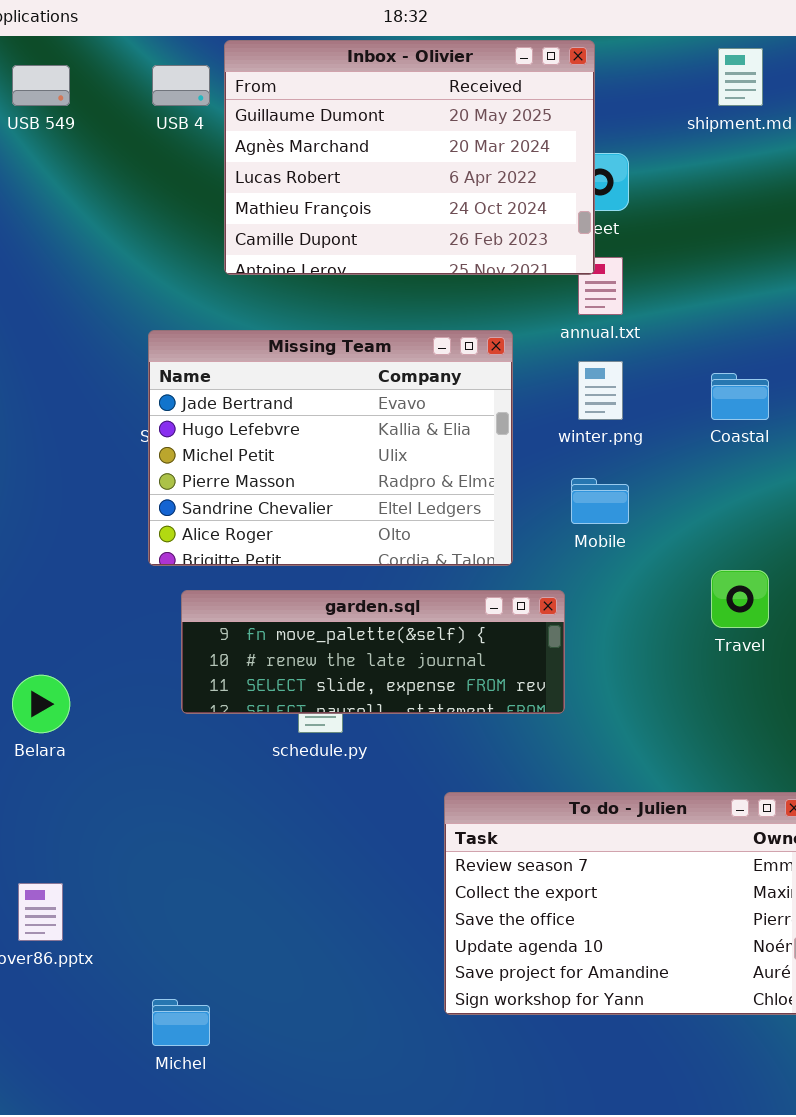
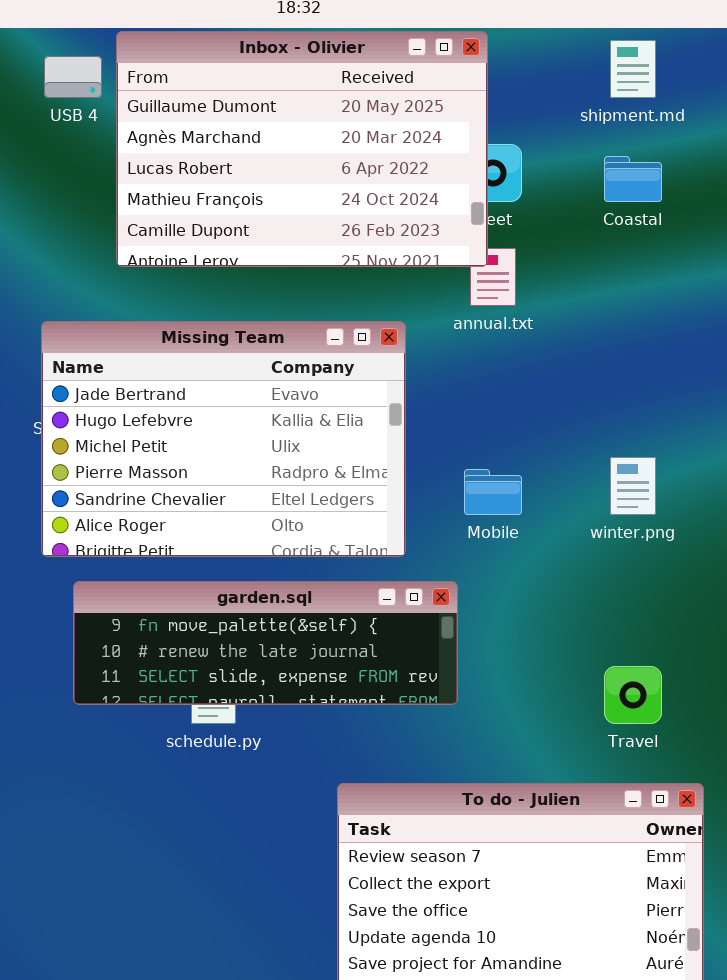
winter.png: [578,361,623,420] -> [610,457,656,515], moved
Coastal: [711,373,769,420] -> [604,156,662,202], moved
Travel: [711,570,769,628] -> [604,666,662,724], moved

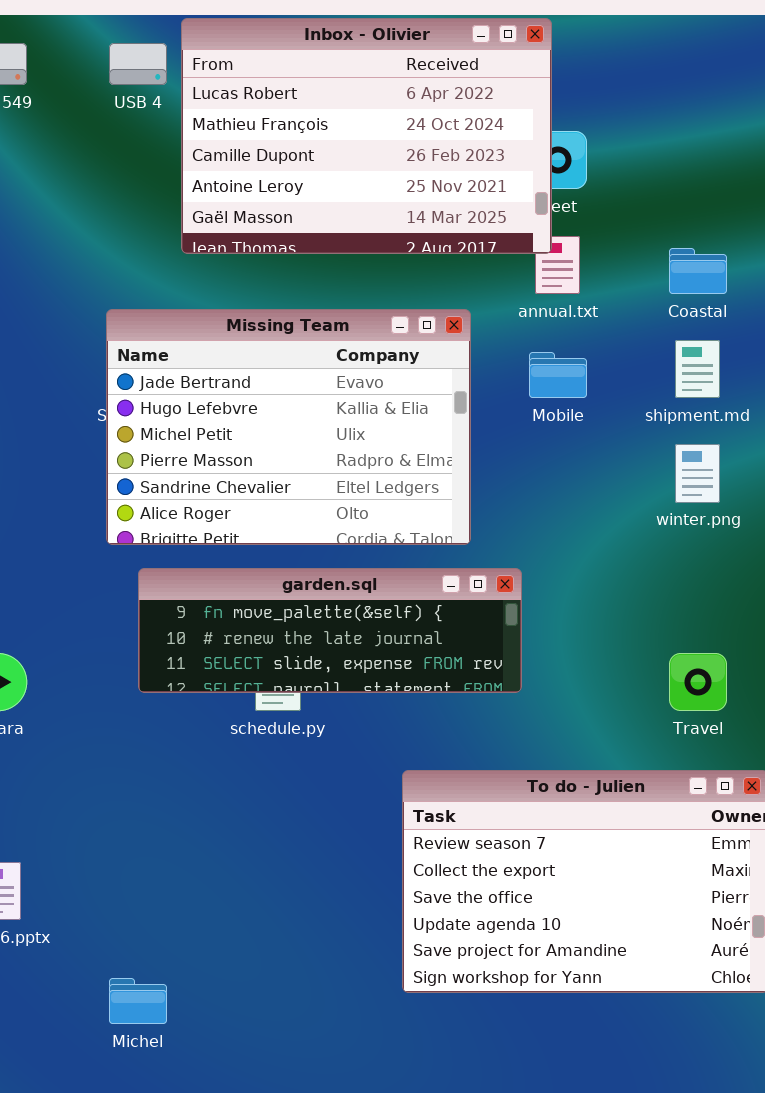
Inbox - Olivier: [116,31,488,267] -> [181,18,552,254], scrolled down 2 rows
shipment.md: [610,40,656,98] -> [675,340,720,398], moved
Coastal: [604,156,662,202] -> [669,248,727,294], moved
Mobile: [464,469,522,515] -> [529,352,587,398], moved

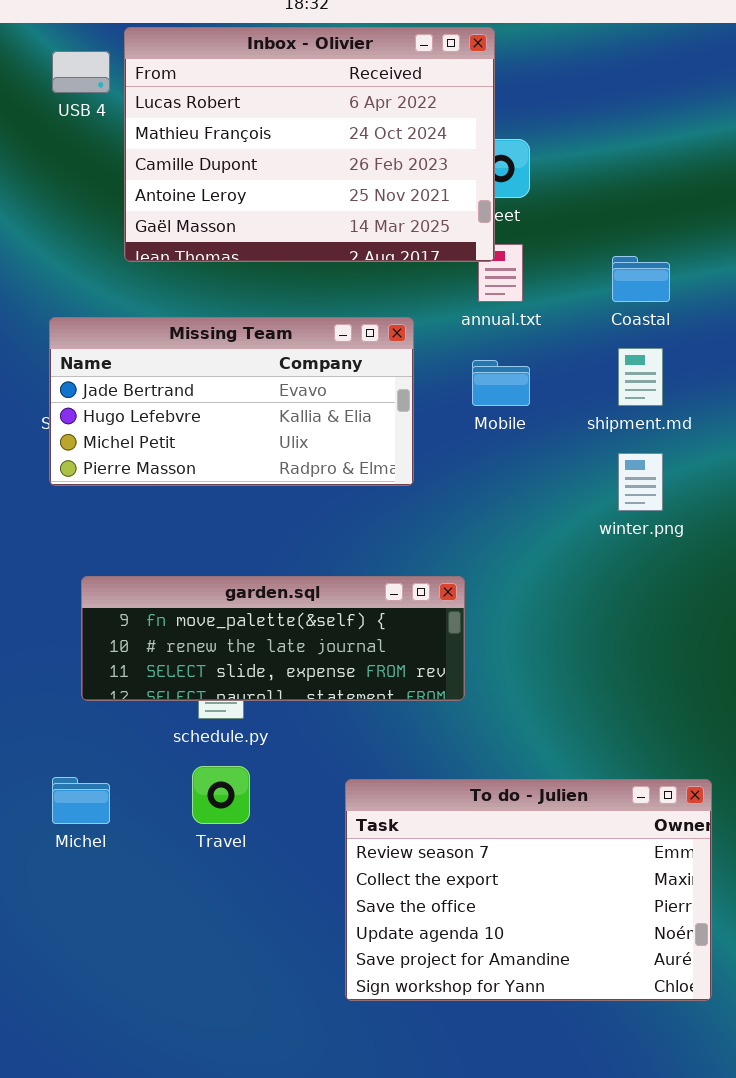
Missing Team: [106,309,471,545] -> [49,317,414,486], resized
Travel: [669,653,727,711] -> [192,766,250,824], moved
Michel: [109,978,167,1024] -> [52,777,110,824], moved

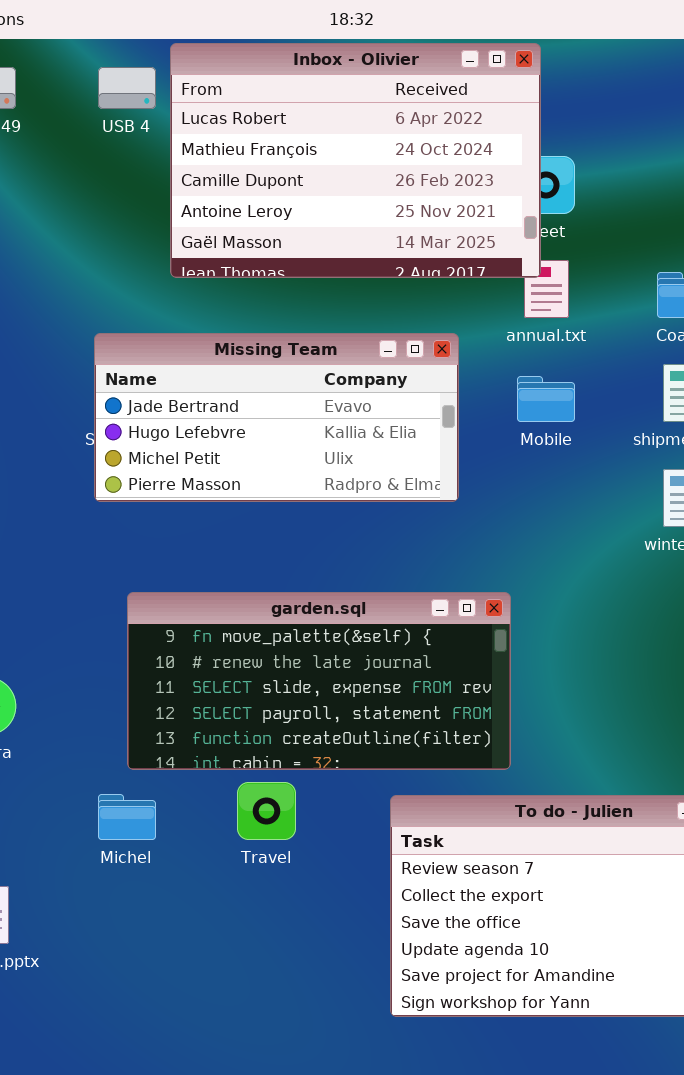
garden.sql: [81,576,465,701] -> [127,592,511,770], resized

